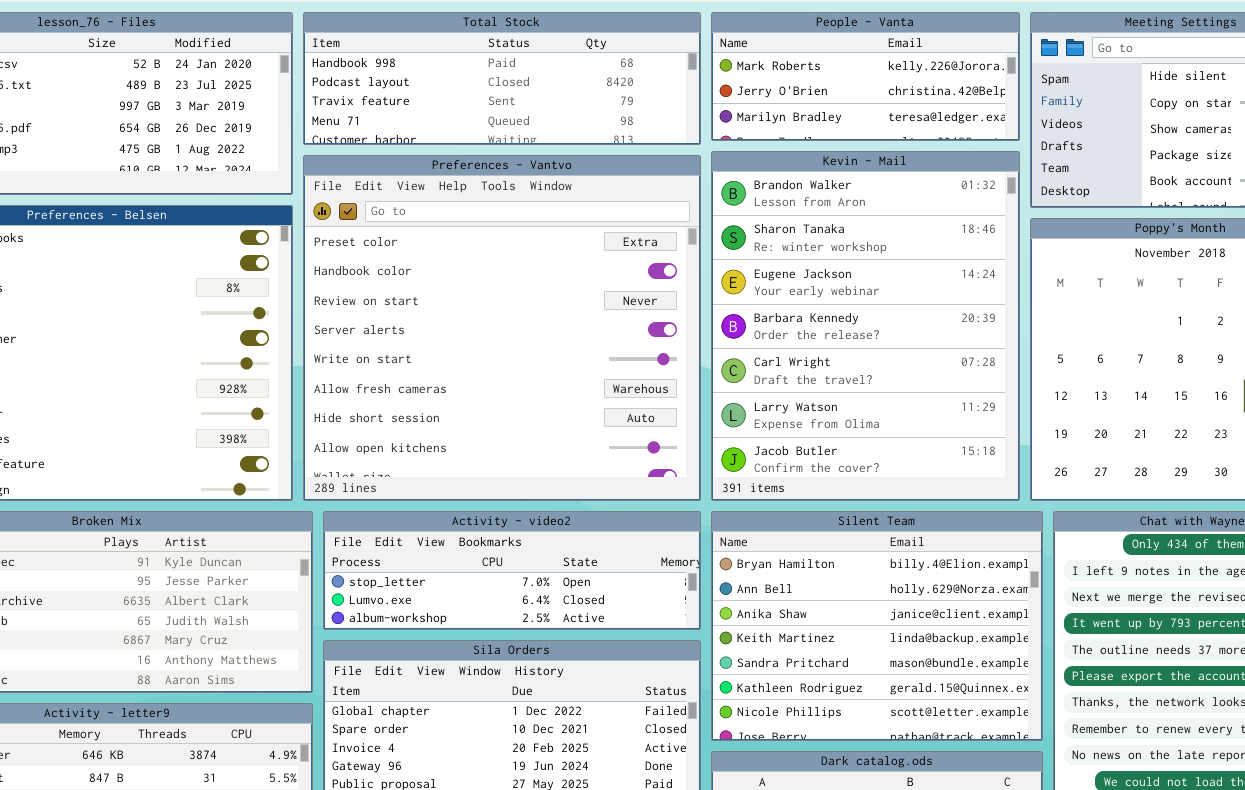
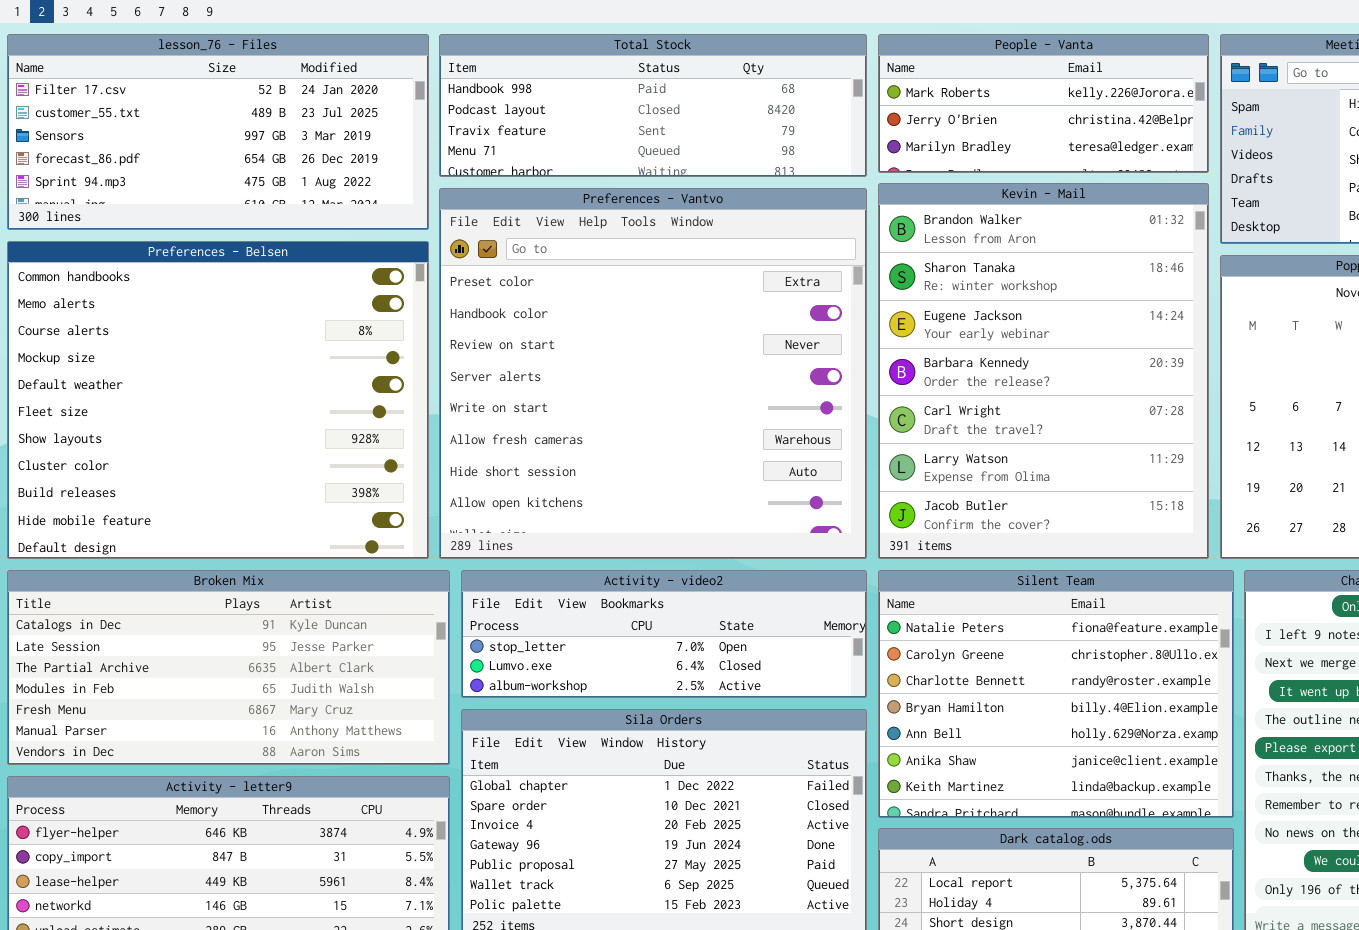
Silent Team: [711,511,1043,741] -> [878,570,1234,818], scrolled up 3 rows

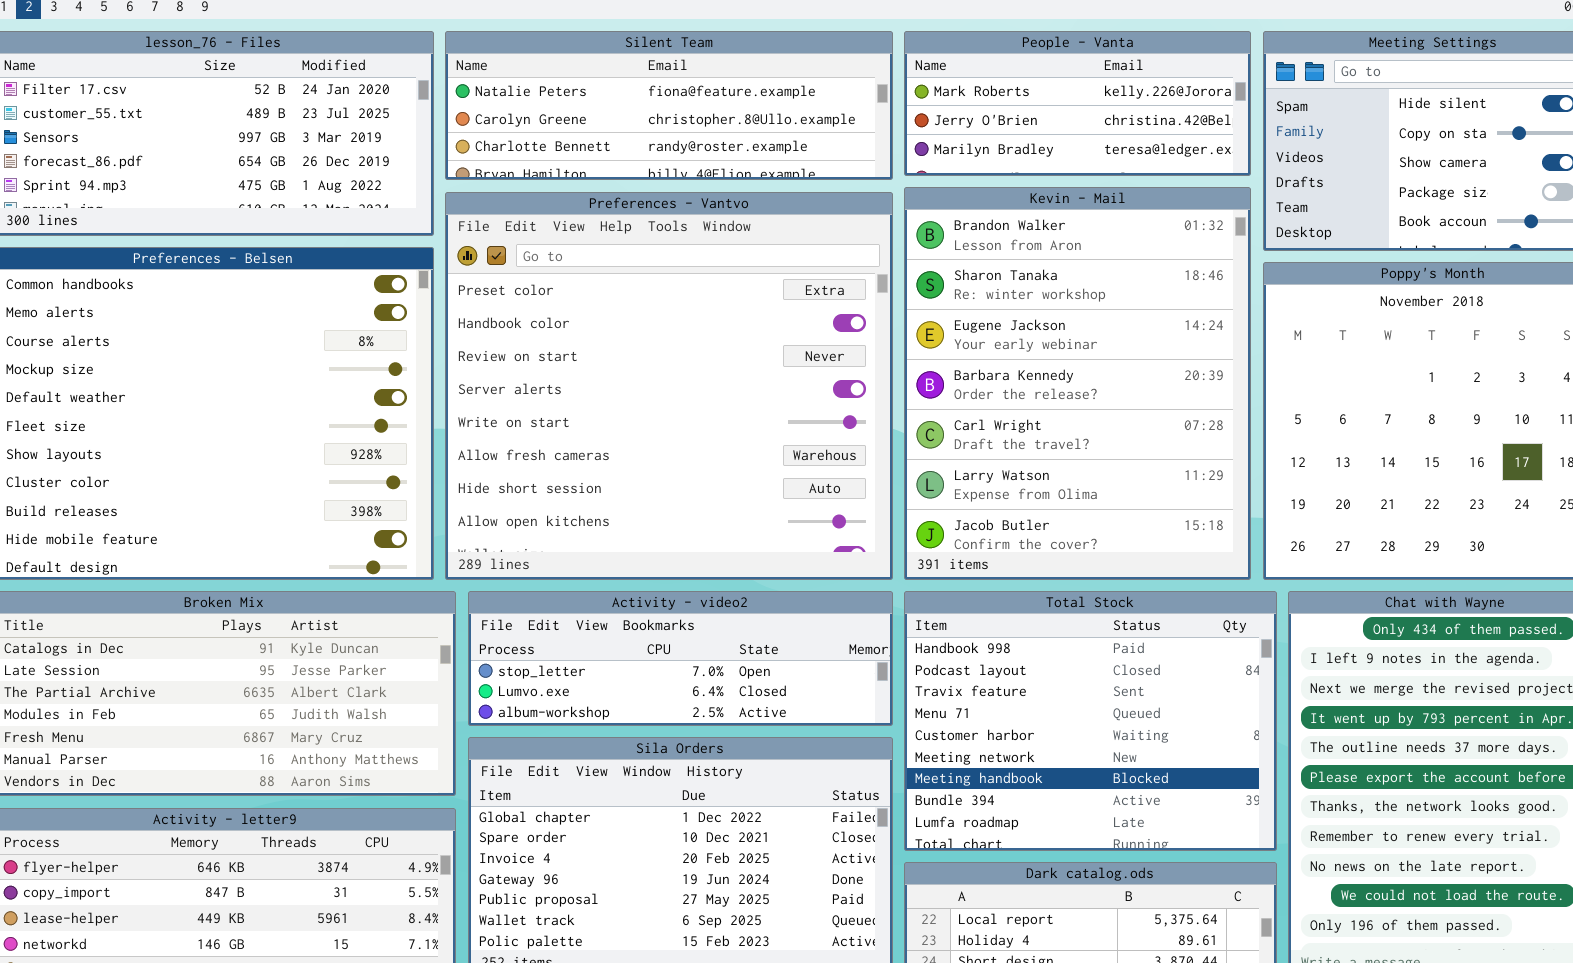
Total Stock: [439,34,867,177] -> [904,591,1277,851], moved, resized
Silent Team: [878,570,1234,818] -> [445,31,893,180], moved, resized

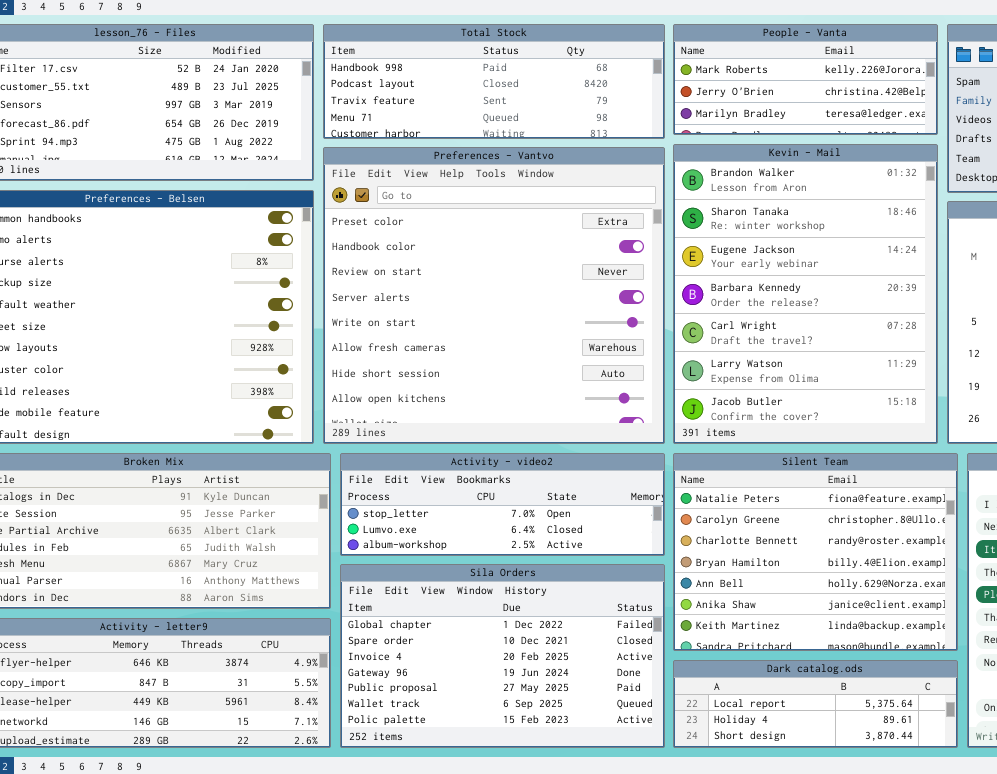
Silent Team: [445,31,893,180] -> [673,453,958,651], moved, resized
Total Stock: [904,591,1277,851] -> [323,24,665,139], moved, resized

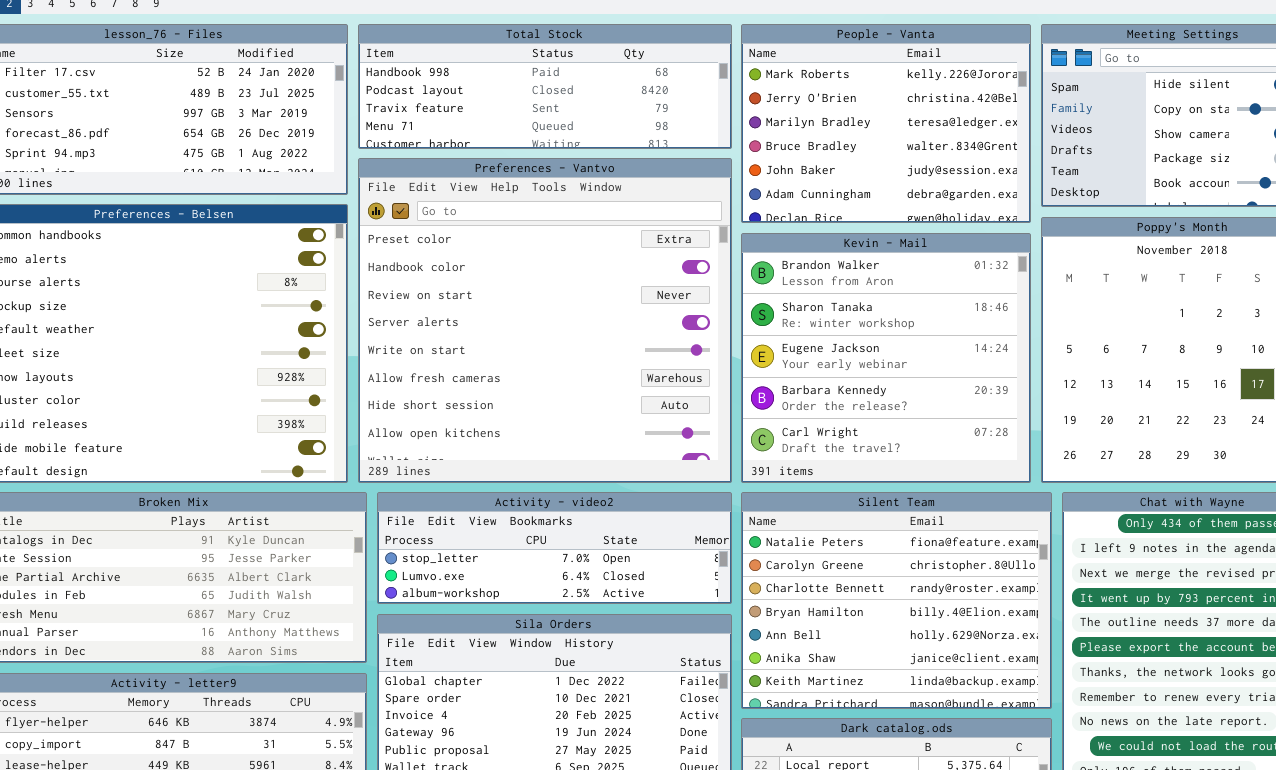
People - Vanta: [673,24,938,135] -> [741,24,1031,223], resized
Kevin - Mail: [673,144,938,444] -> [741,233,1031,483], resized

